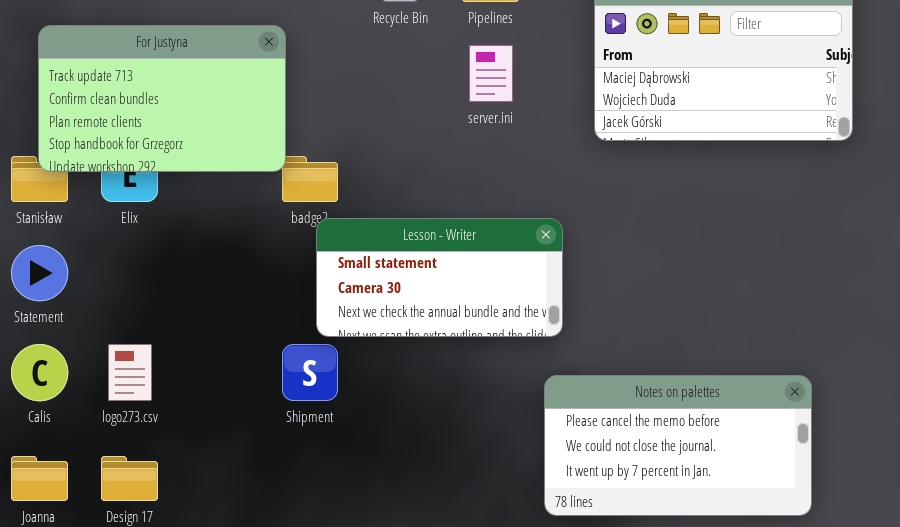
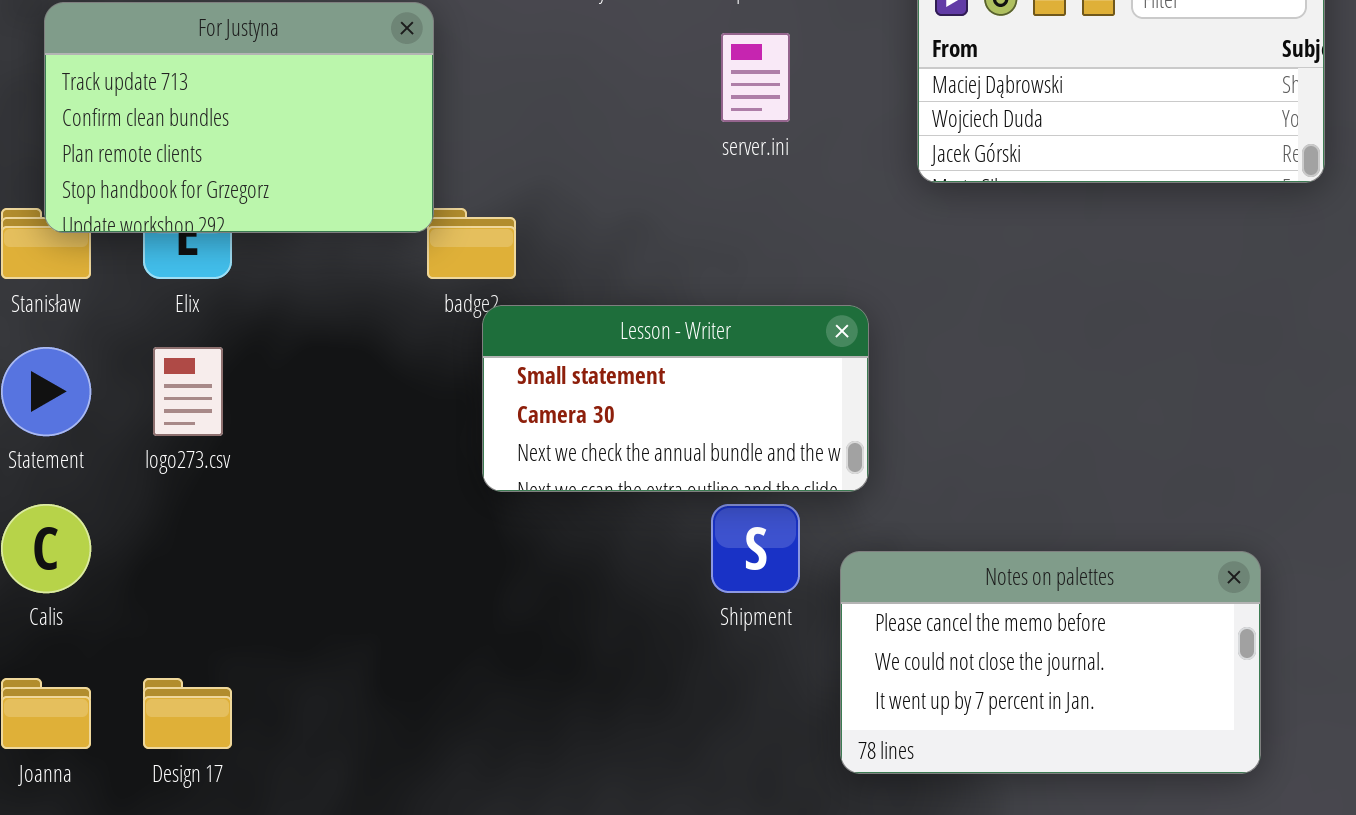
logo273.csv: [108,344,152,401] -> [153,347,223,436], moved
Shipment: [282,344,338,401] -> [711,504,800,593], moved

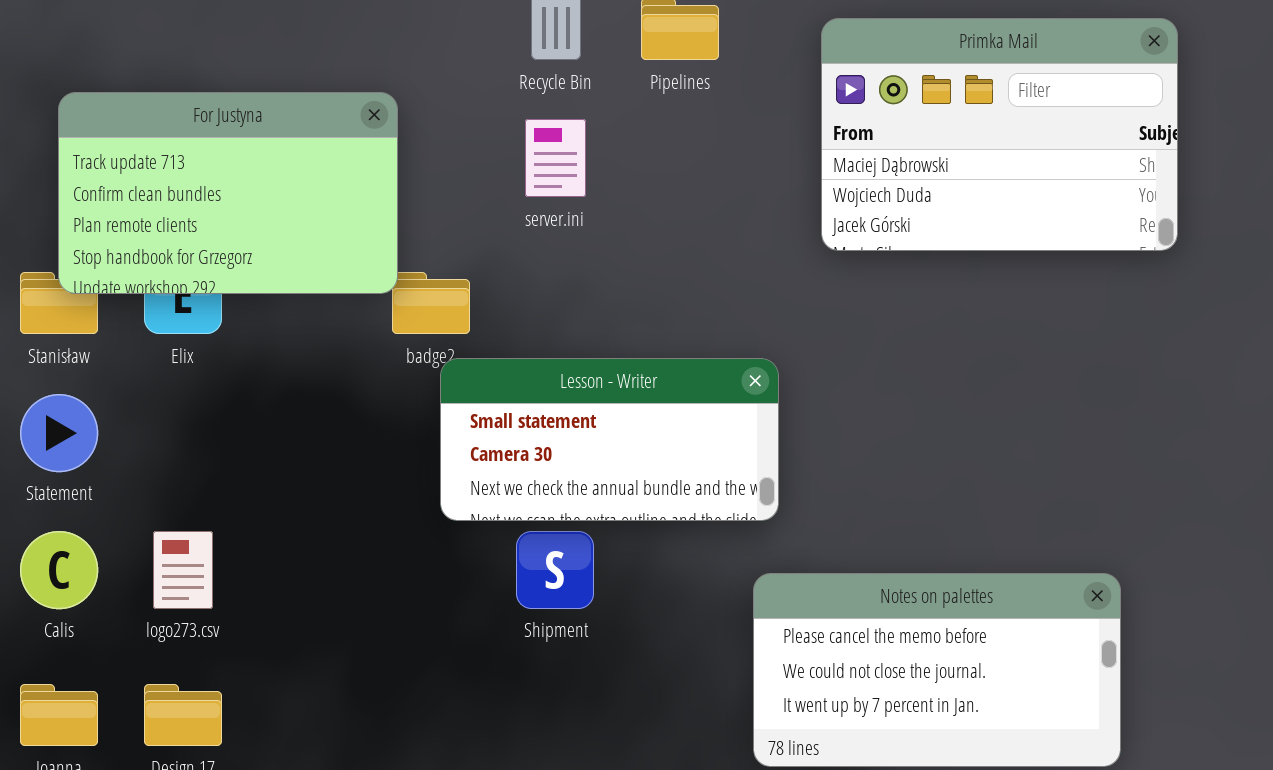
server.ini: [721,33,790,122] -> [525,119,586,197], moved
logo273.csv: [153,347,223,436] -> [153,531,213,609], moved
Shipment: [711,504,800,593] -> [516,531,594,609], moved

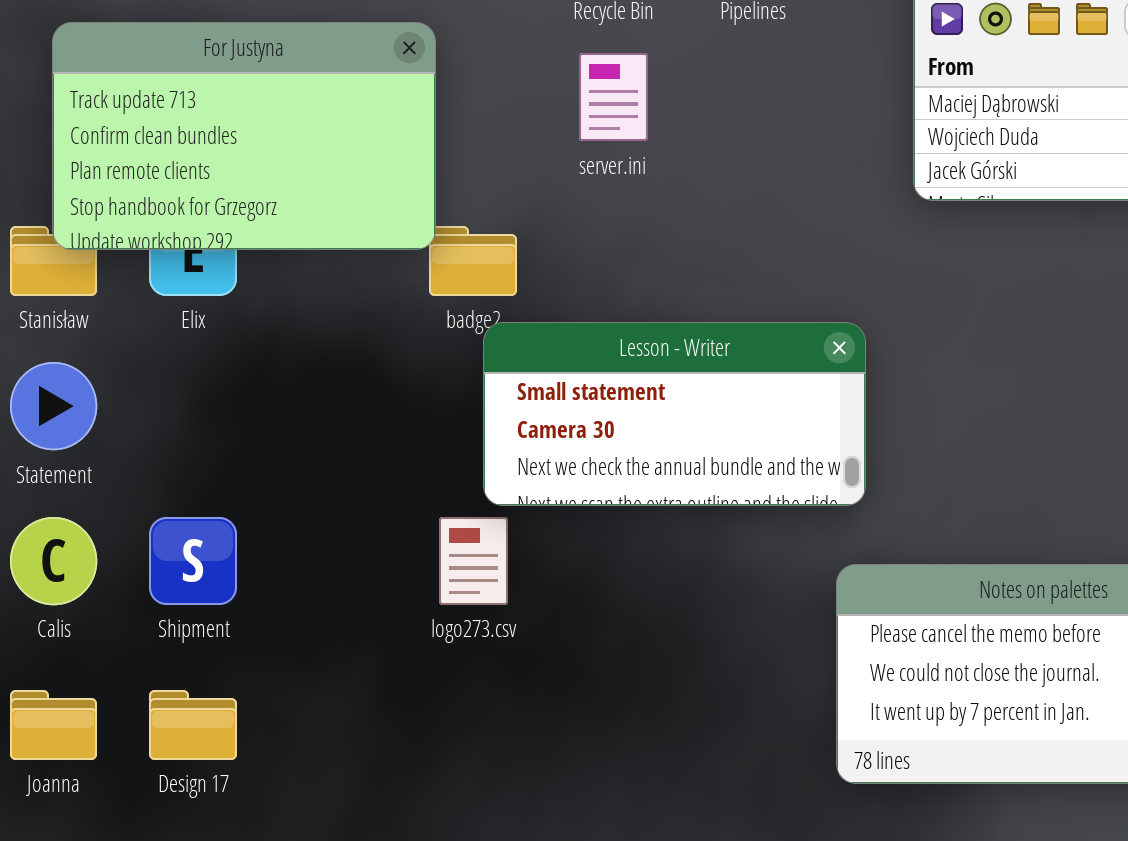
logo273.csv: [153,531,213,609] -> [439,517,508,605], moved
Shipment: [516,531,594,609] -> [149,517,237,605], moved

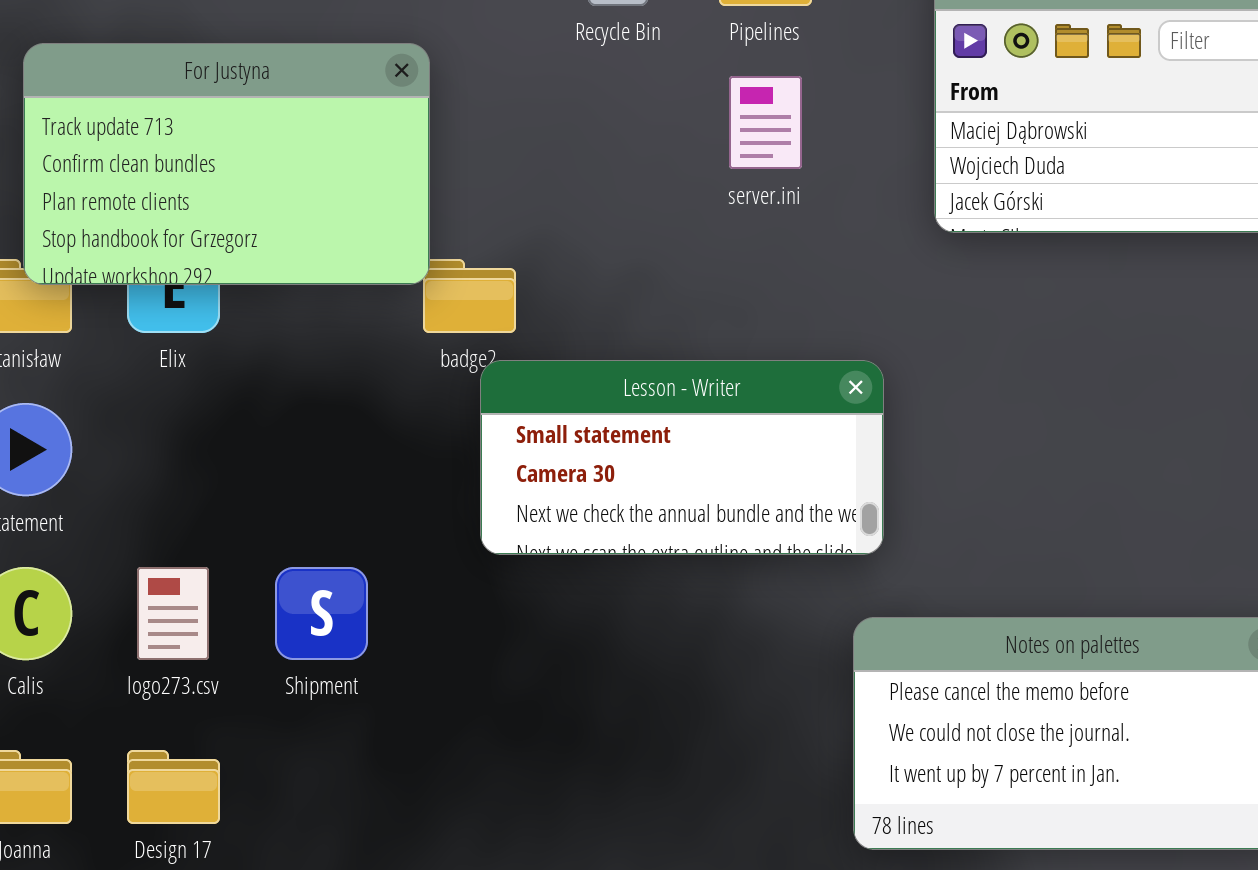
server.ini: [579,53,648,141] -> [729,76,802,169], moved
Shipment: [149,517,237,605] -> [275,567,368,660], moved
logo273.csv: [439,517,508,605] -> [137,567,209,660], moved

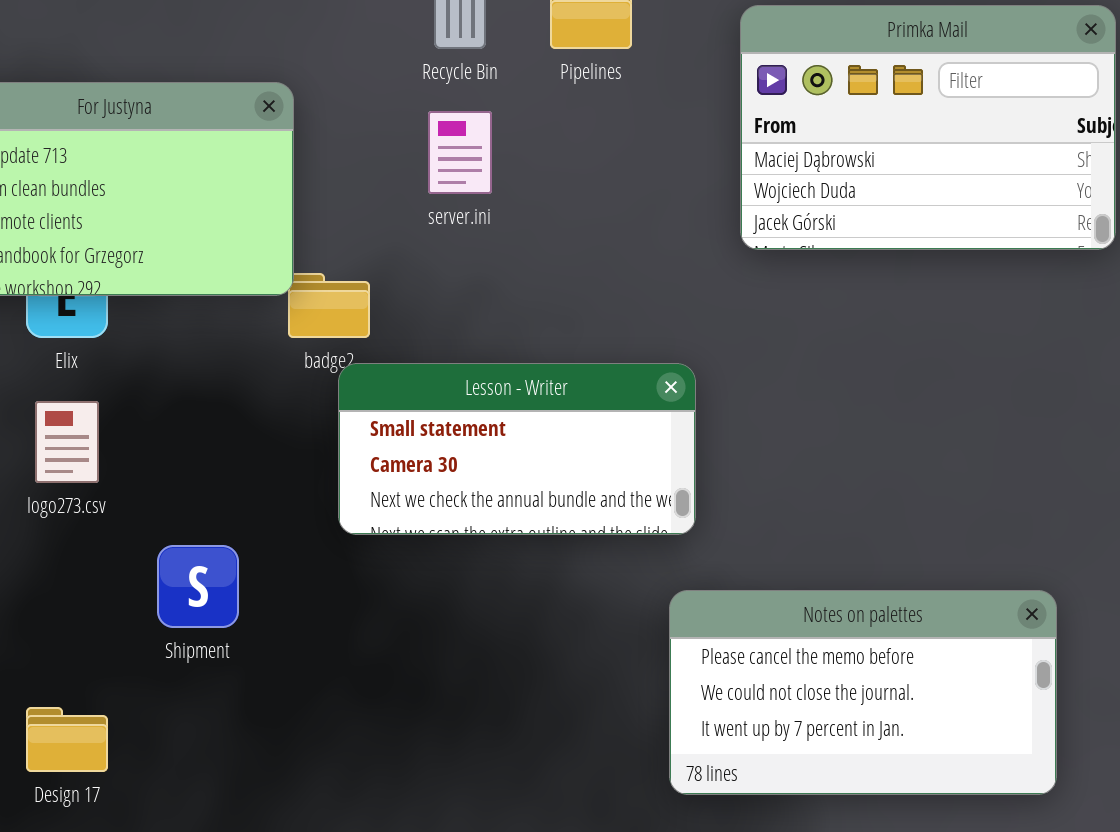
server.ini: [729,76,802,169] -> [428,111,492,194], moved
logo273.csv: [137,567,209,660] -> [35,401,99,483], moved

